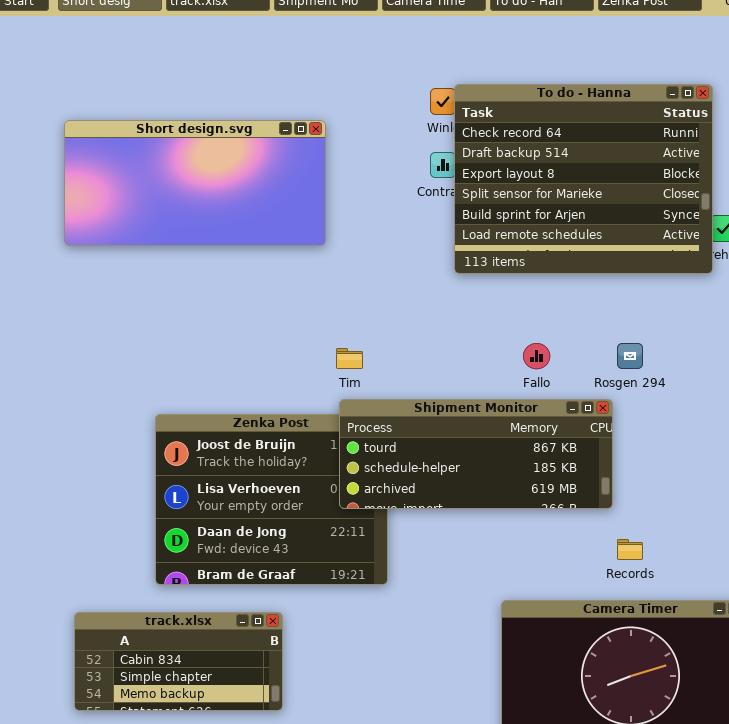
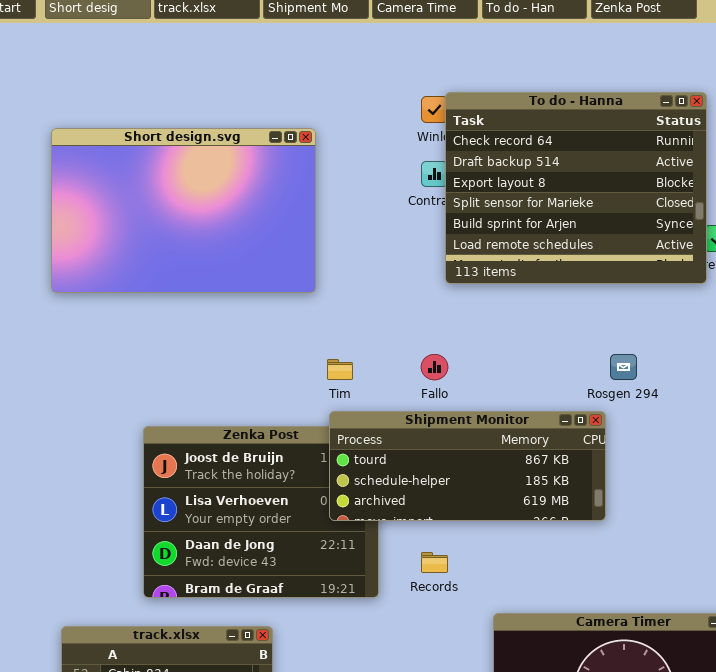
Short design.svg: [64,120,326,246] -> [51,128,316,293], resized
Fallo: [523,343,550,369] -> [421,354,448,380], moved
Records: [617,539,643,560] -> [421,552,448,573], moved

